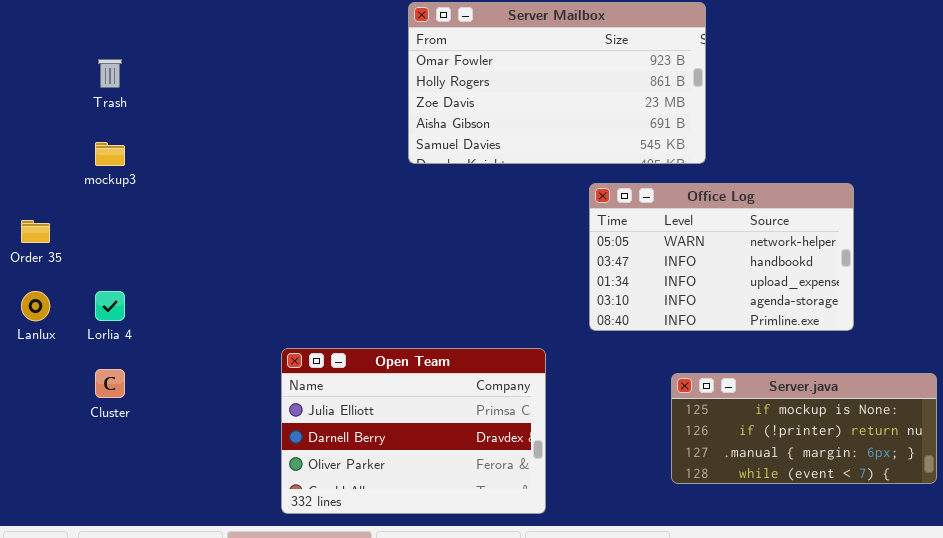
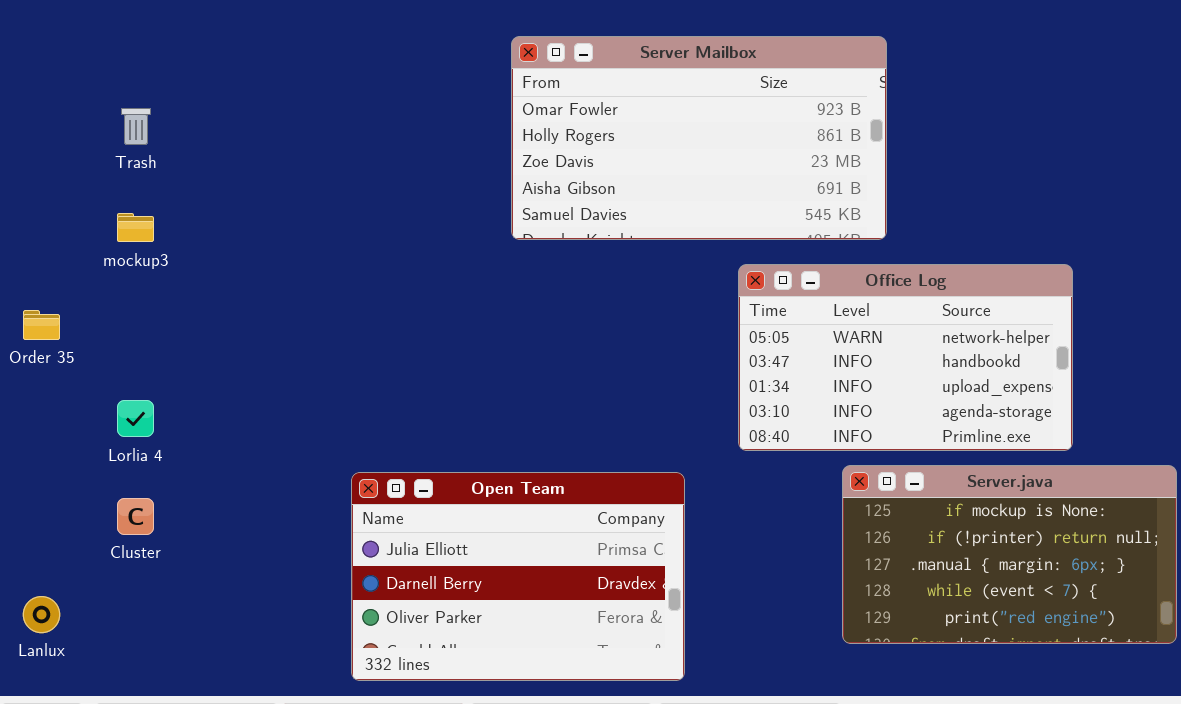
Lanlux: [21,291,50,321] -> [23,596,60,633], moved
Server.java: [671,373,937,484] -> [842,465,1177,644], resized

